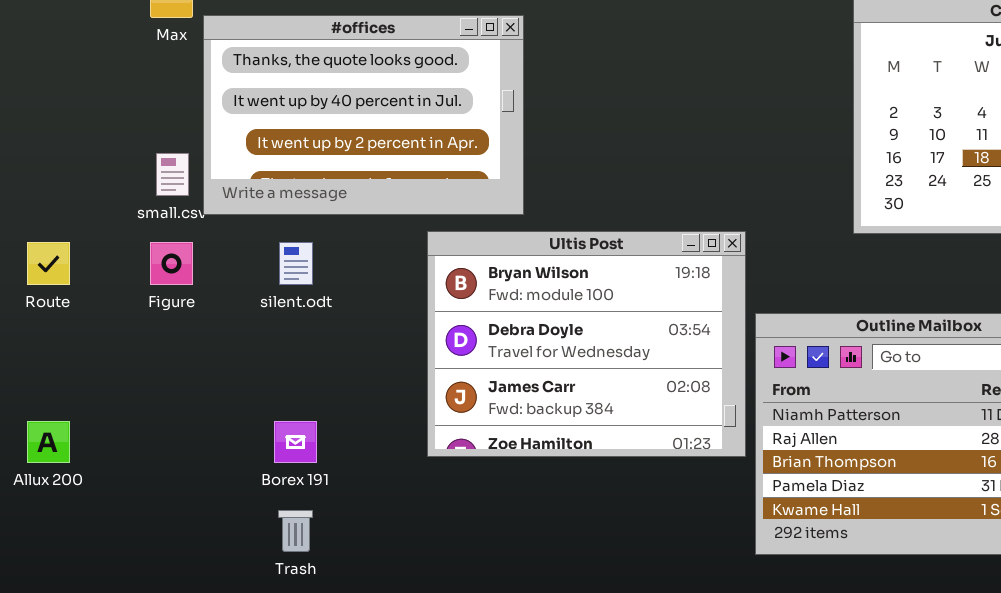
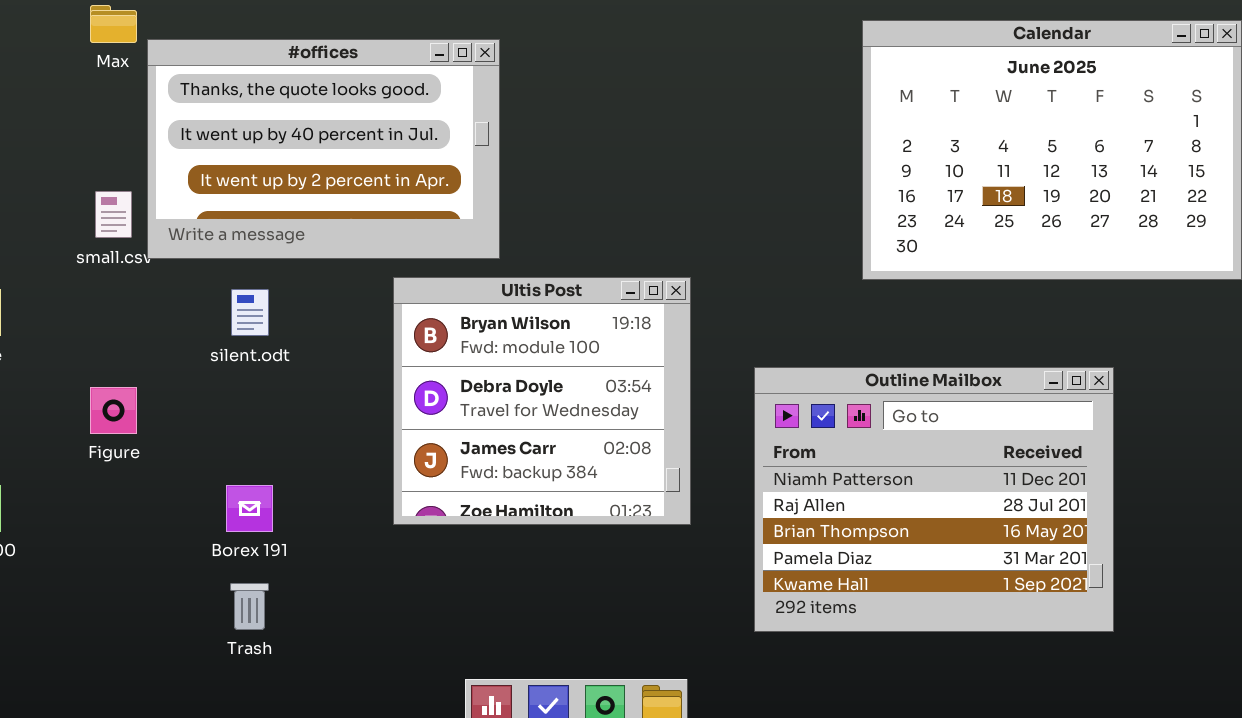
Ultis Post: [427,231,746,457] -> [393,277,691,525], resized
Figure: [150,242,193,285] -> [90,387,137,434], moved

